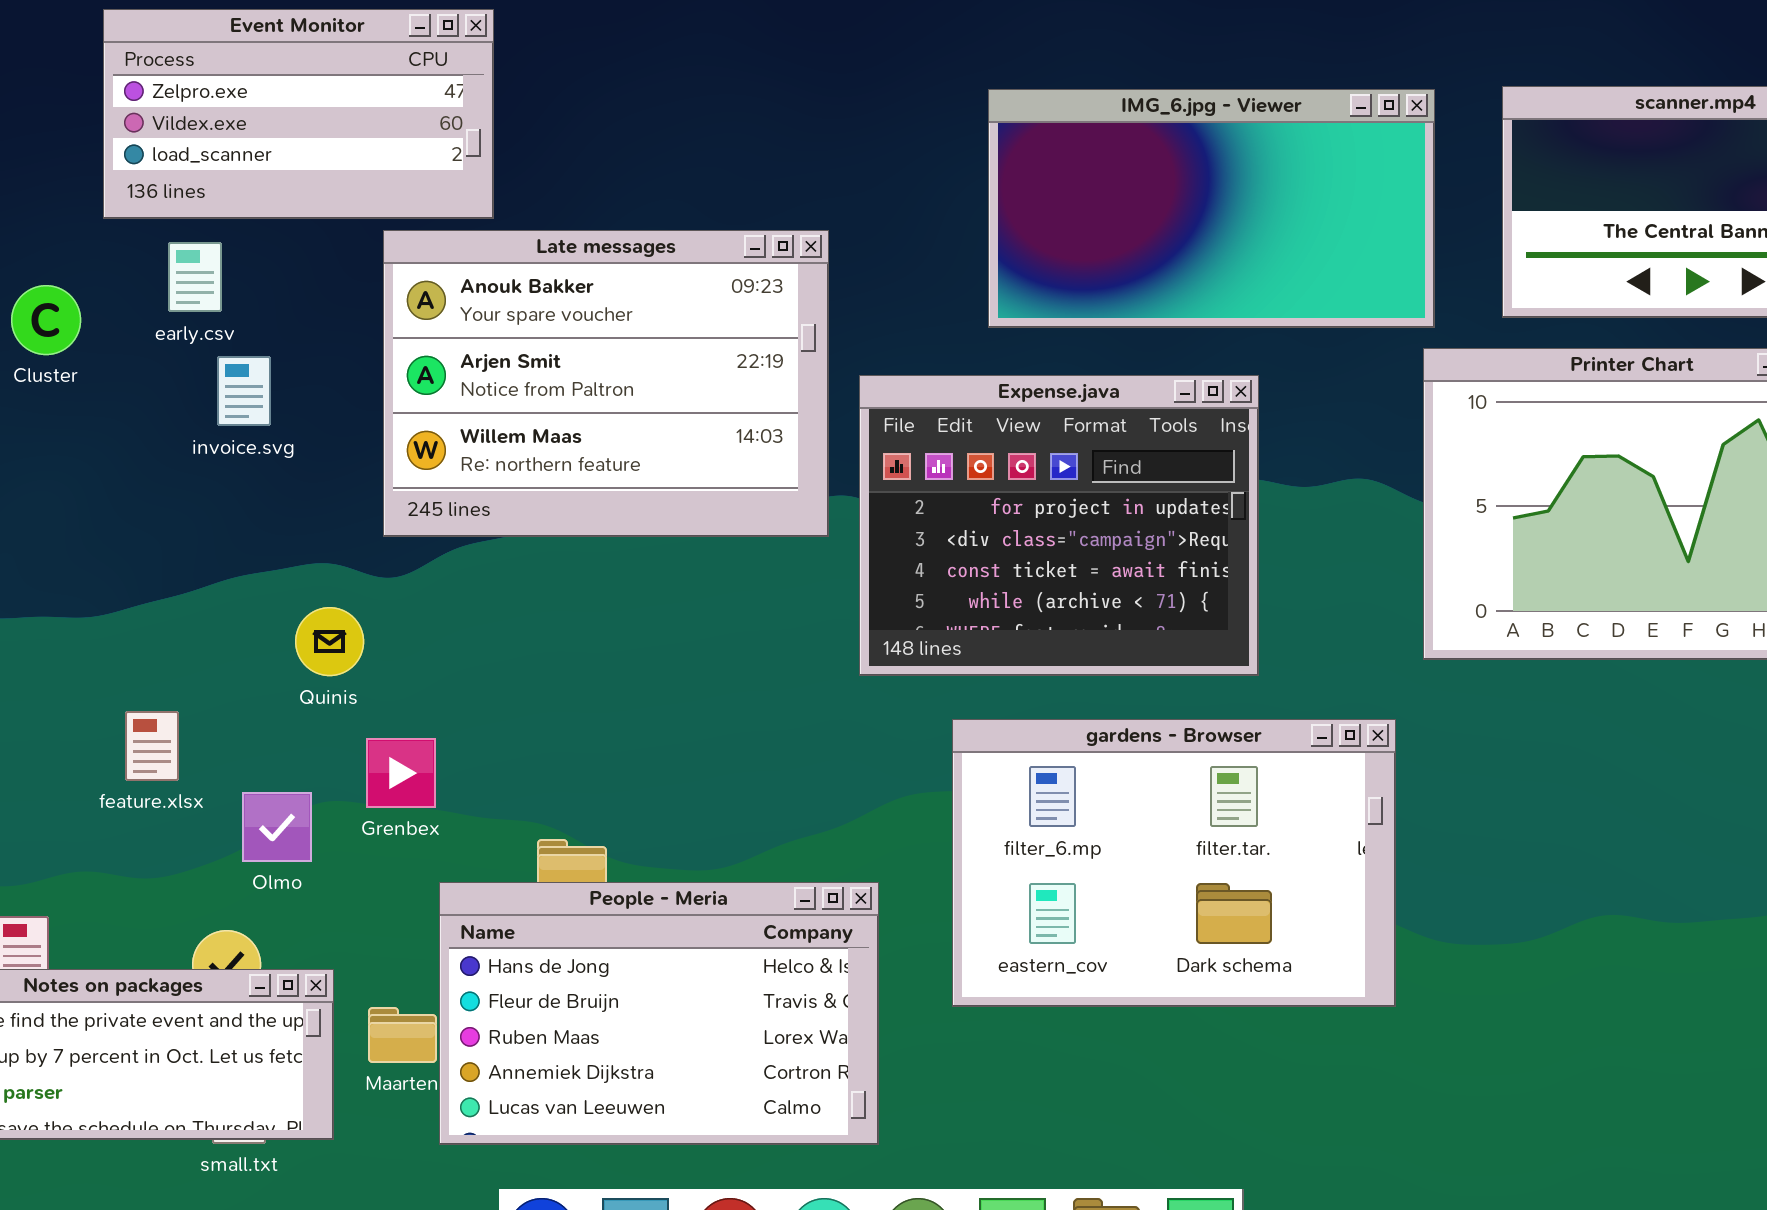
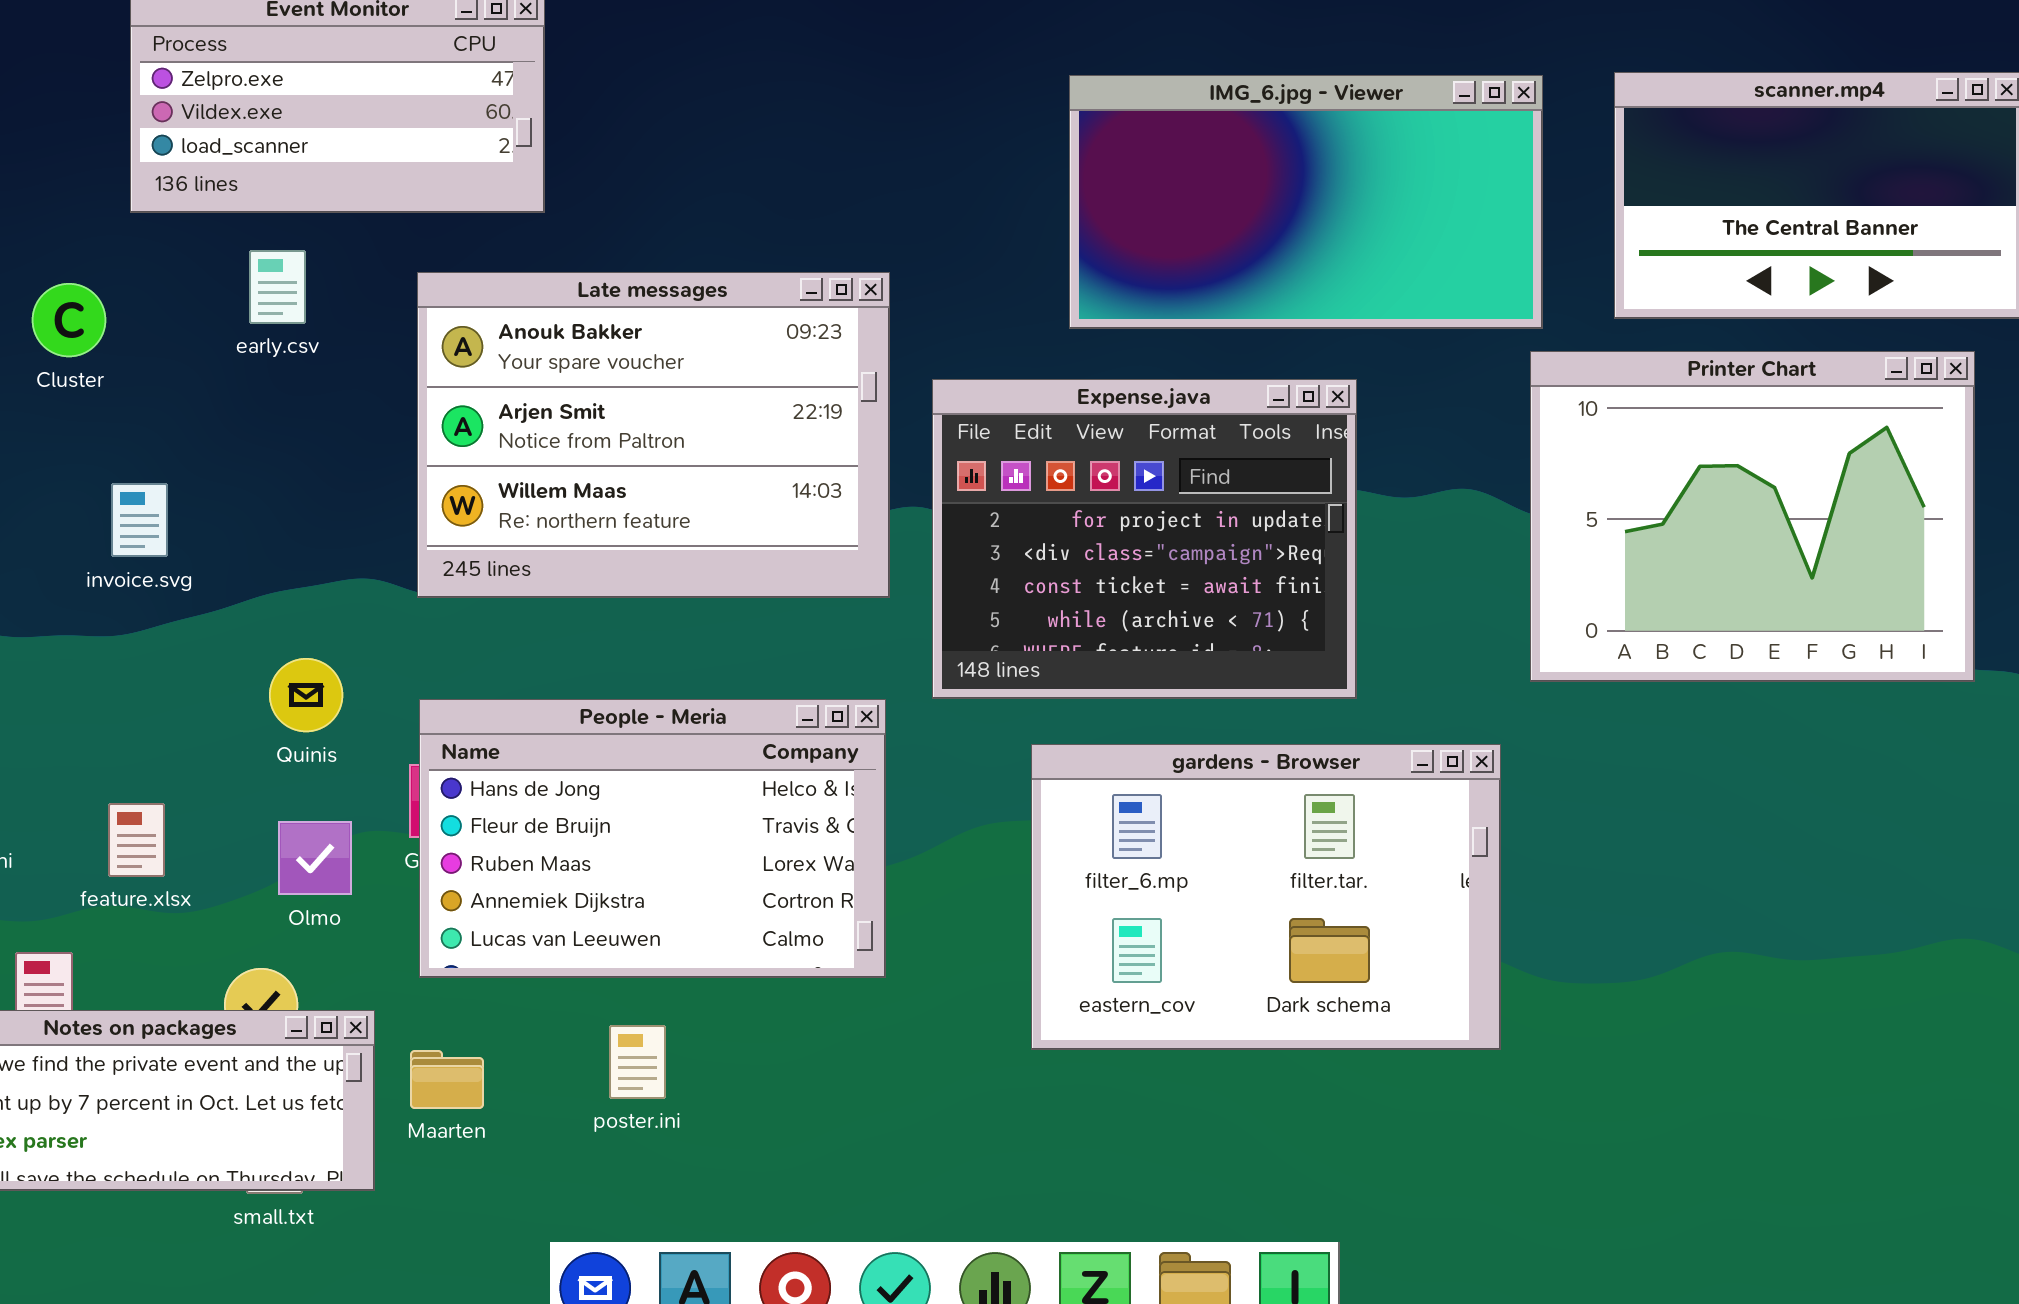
Late messages: [383,230,829,537] -> [417,272,890,598], moved
early.csv: [168,242,222,312] -> [249,250,306,324], moved
invoice.svg: [217,356,271,426] -> [111,483,168,557], moved
Quinis: [295,607,364,676] -> [269,658,343,732], moved
feature.xlsx: [125,711,179,781] -> [108,803,165,877], moved
People - Meria: [439,882,879,1145] -> [419,699,886,978], moved

